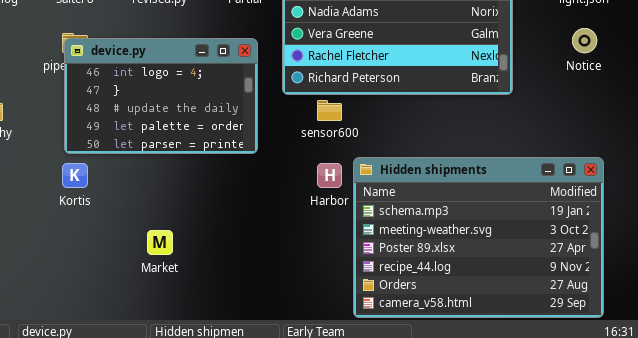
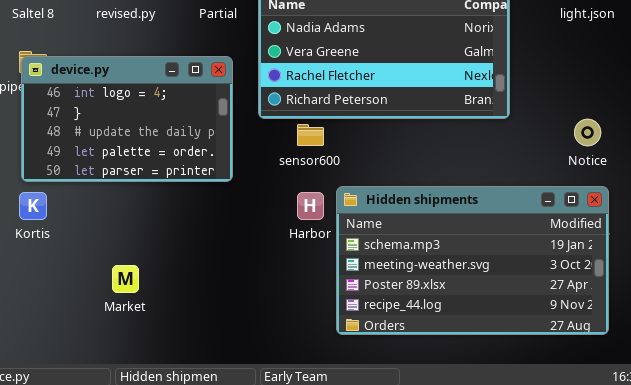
Notice: [572,28,597,53] -> [574,119,601,146], moved
Hidden shipments: [353,157,604,318] -> [336,186,609,335], resized

